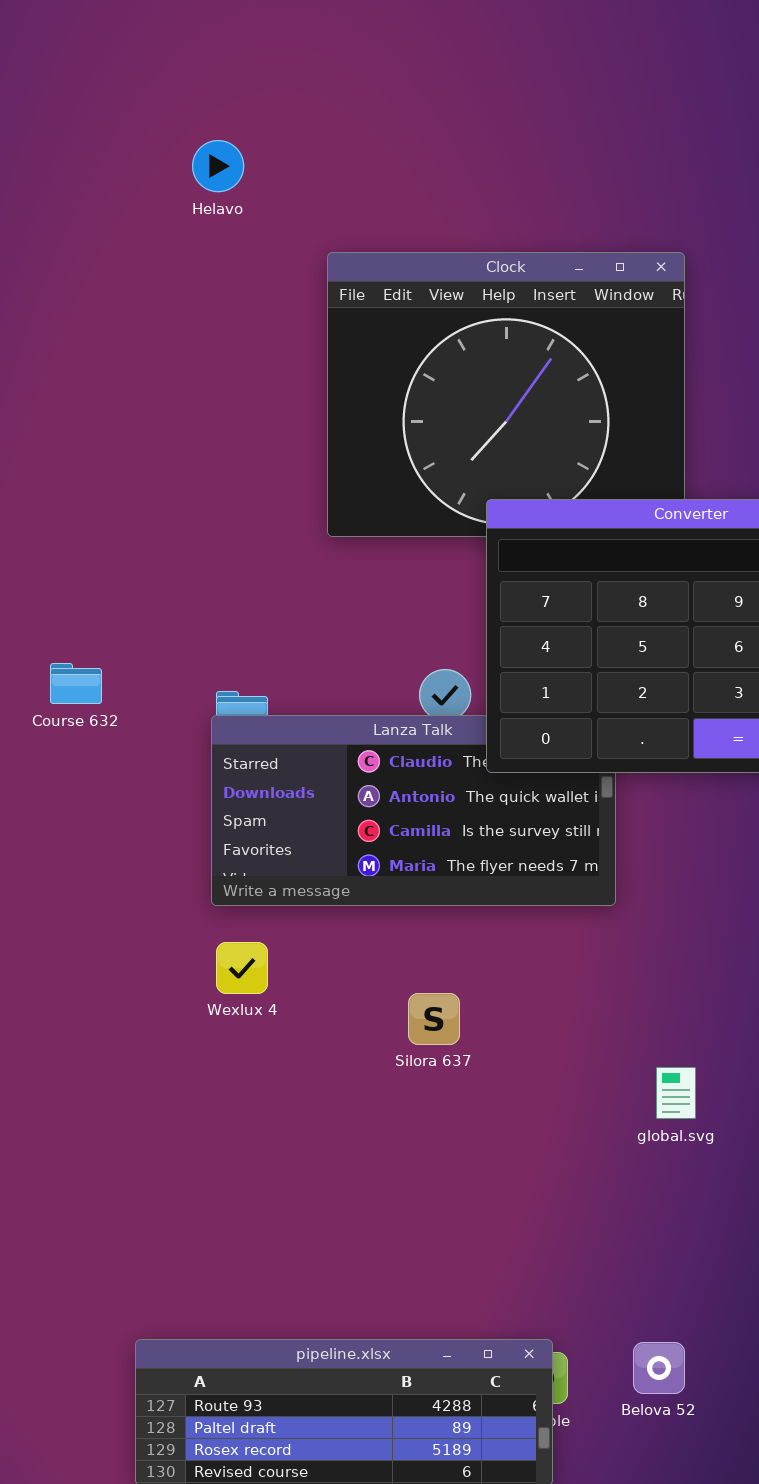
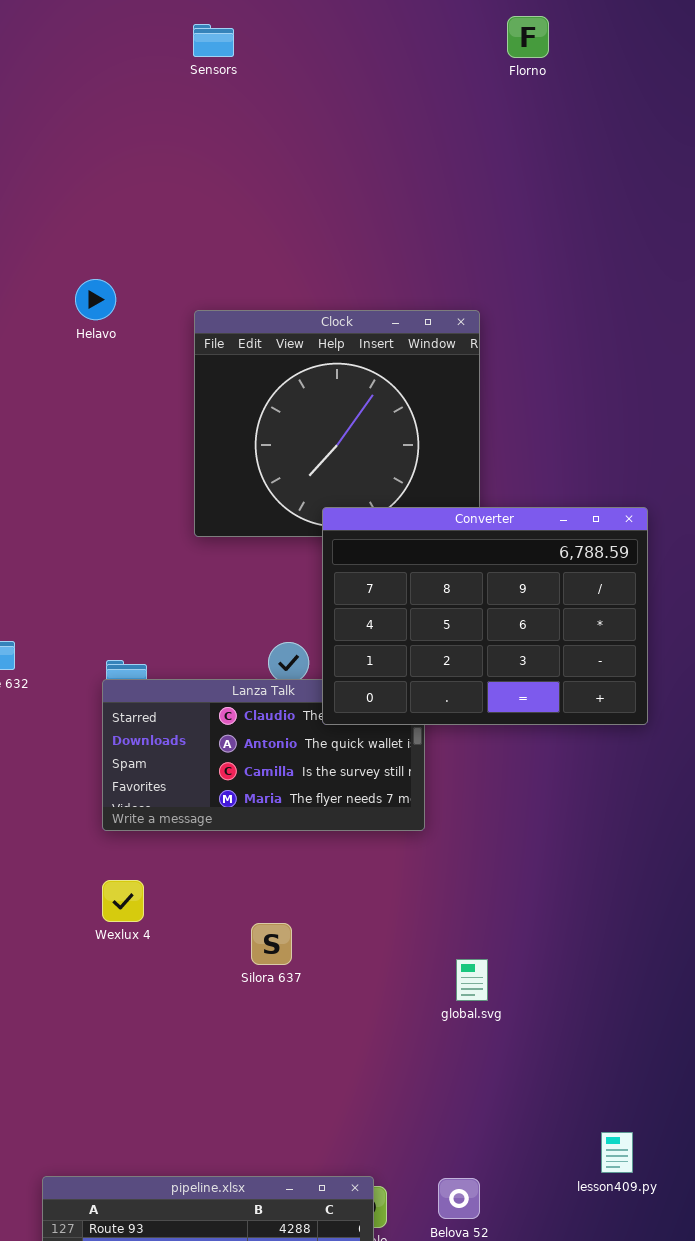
Helavo: [192,140,244,192] -> [75,279,116,320], moved
Wexlux 4: [216,942,268,994] -> [102,880,144,922], moved
Silora 637: [408,993,460,1045] -> [251,923,292,965], moved

